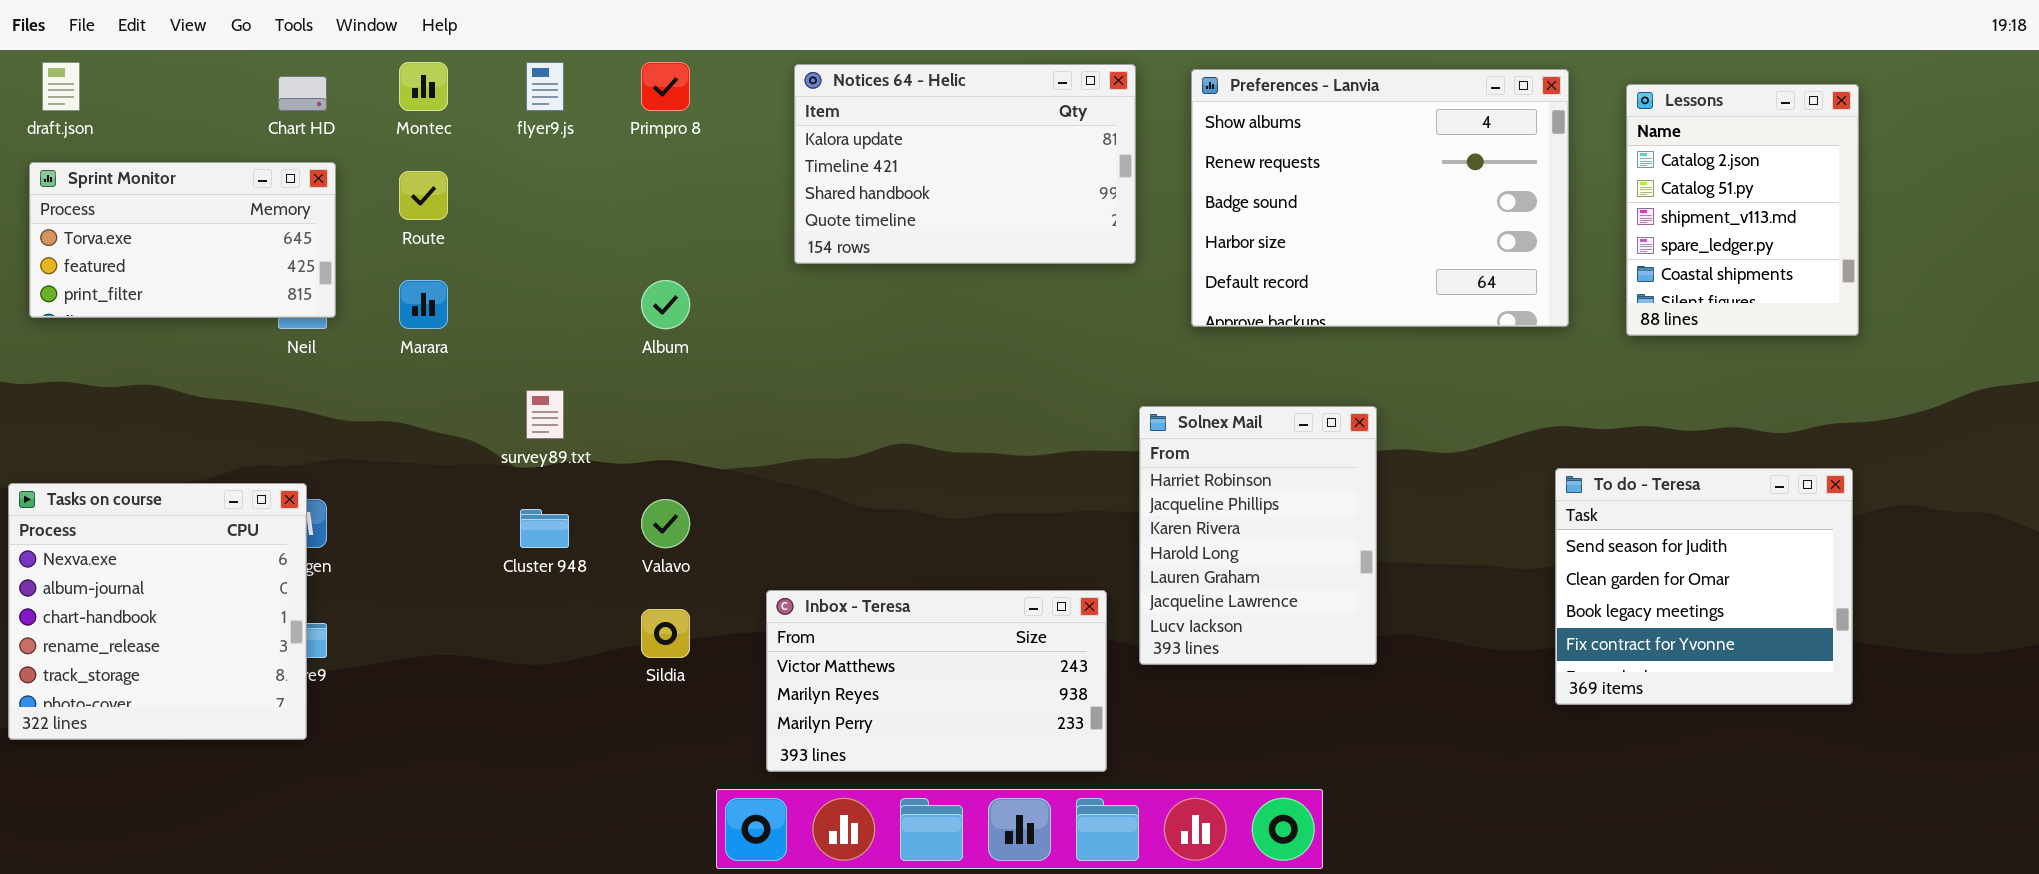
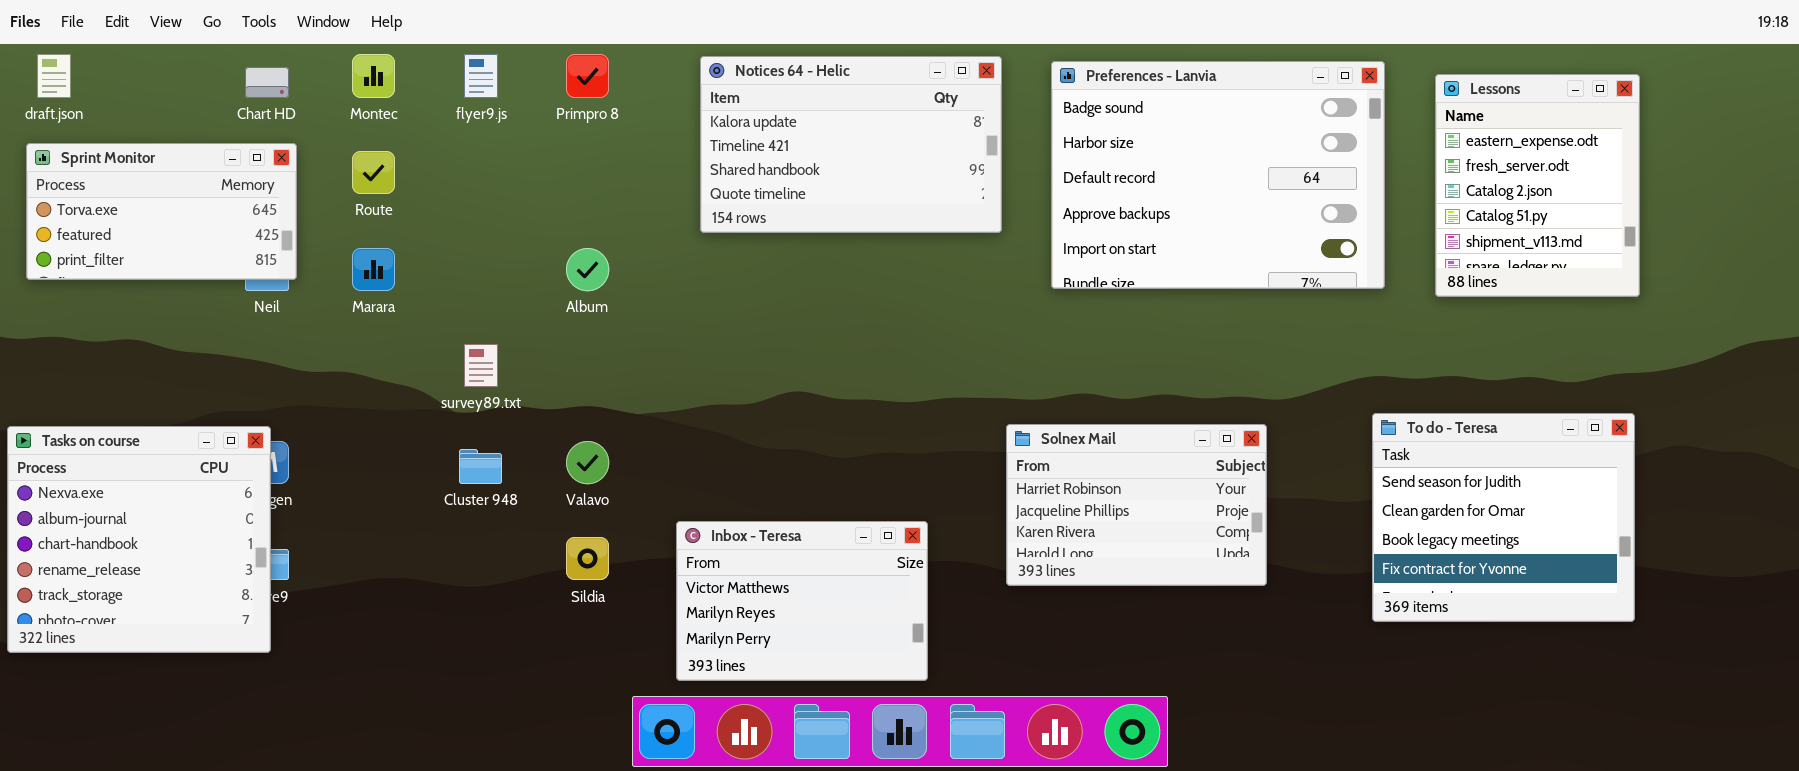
Preferences - Lanvia: [1191,69,1569,327] -> [1051,61,1385,289], scrolled down 2 rows
Lessons: [1626,84,1859,336] -> [1435,74,1640,297], scrolled up 2 rows
Solnex Mail: [1139,406,1377,665] -> [1006,424,1267,586], resized
Inbox - Teresa: [766,590,1107,772] -> [676,521,928,681], resized

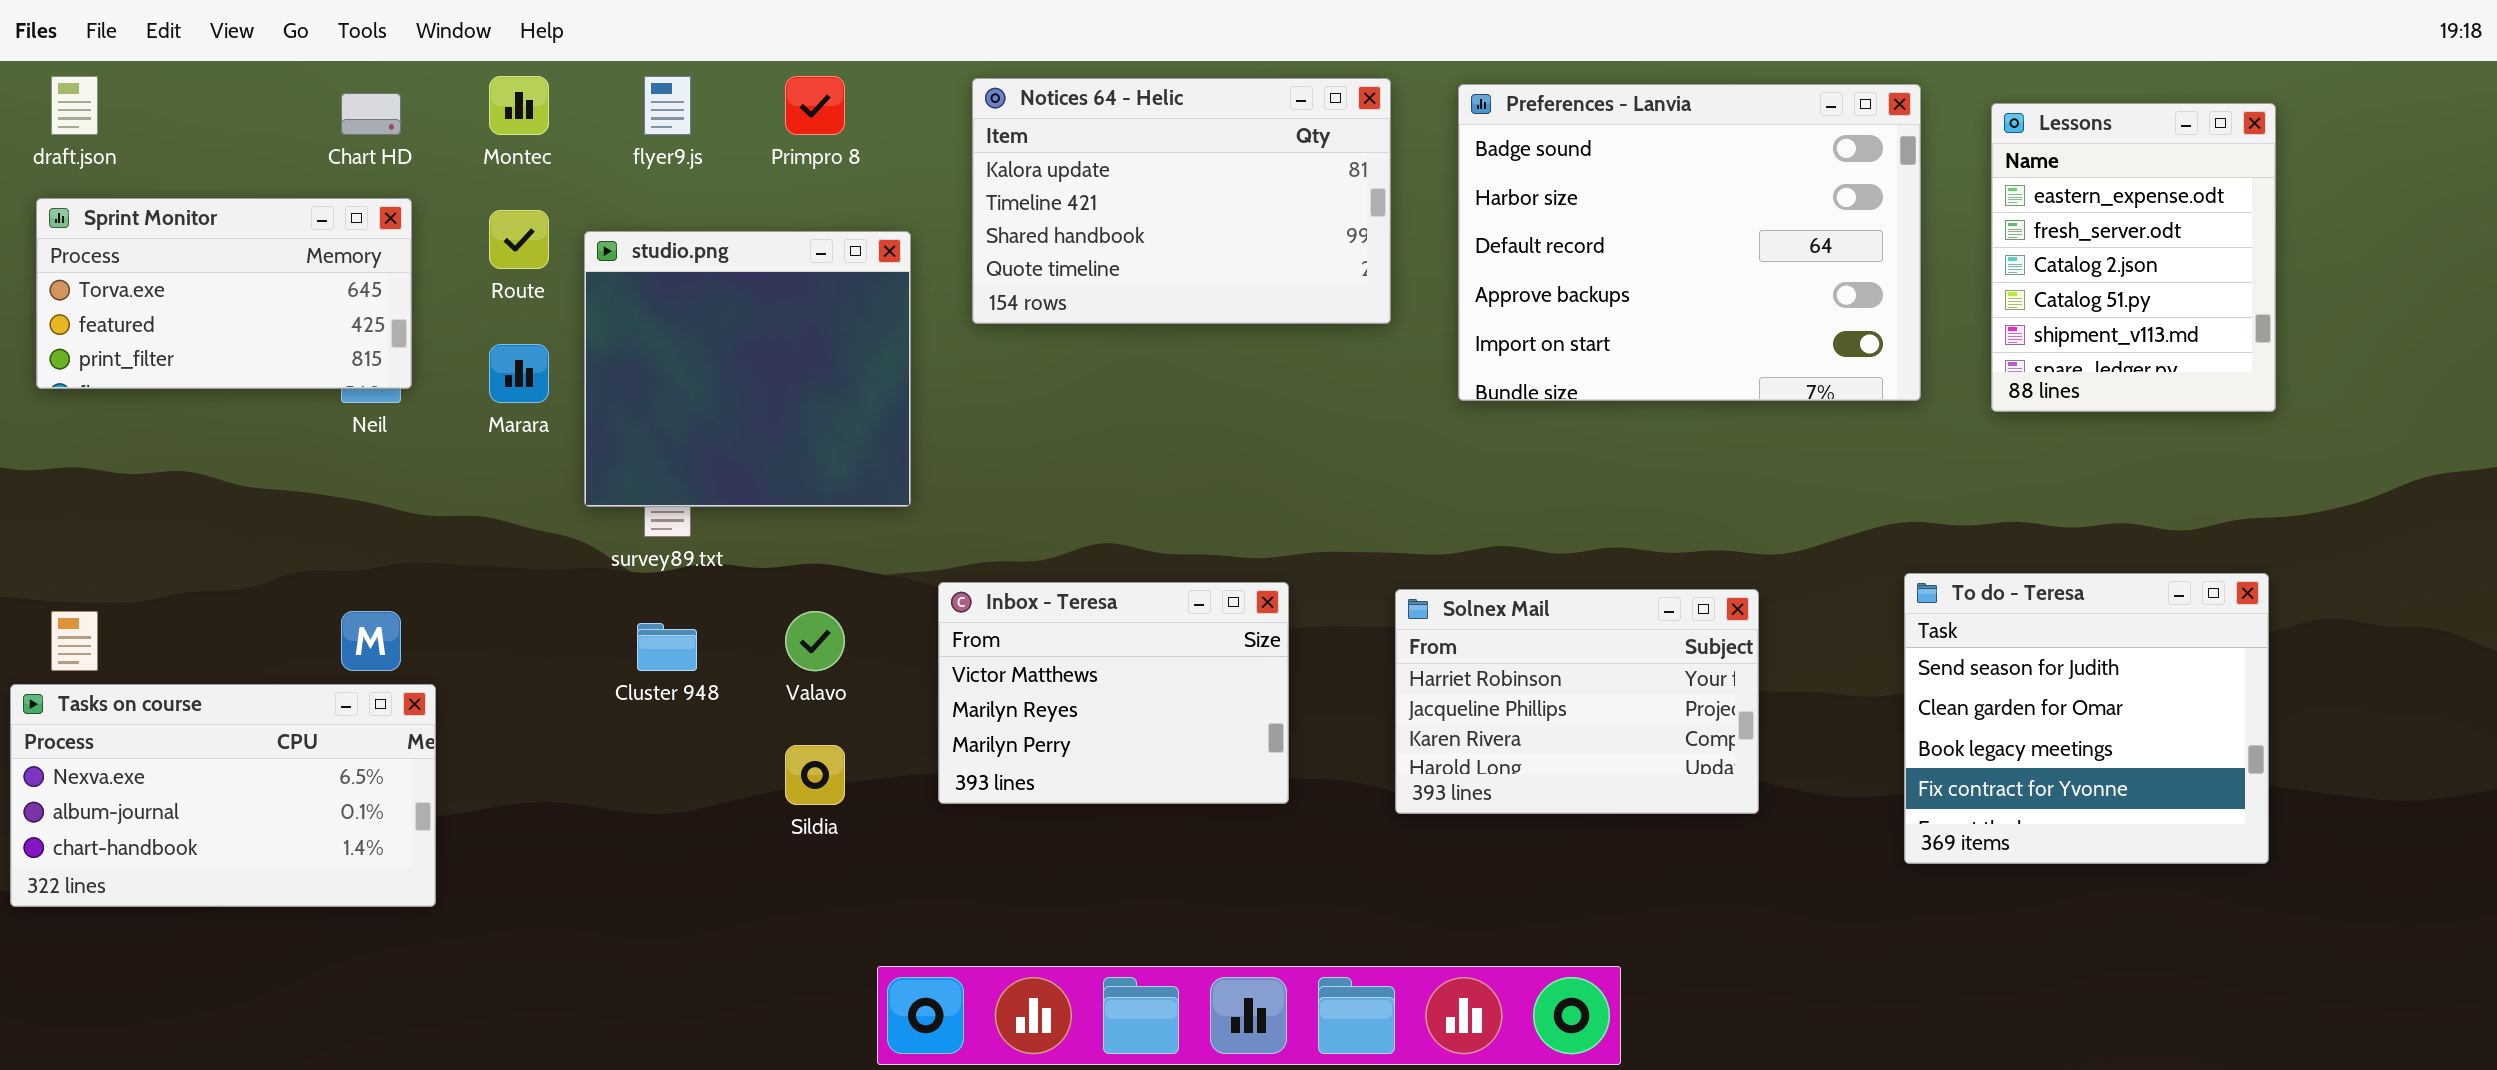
studio.png: none -> [584,231,911,507], opened
Tasks on course: [7,426,271,653] -> [10,684,436,907], resized
Inbox - Teresa: [676,521,928,681] -> [938,582,1289,804], moved

